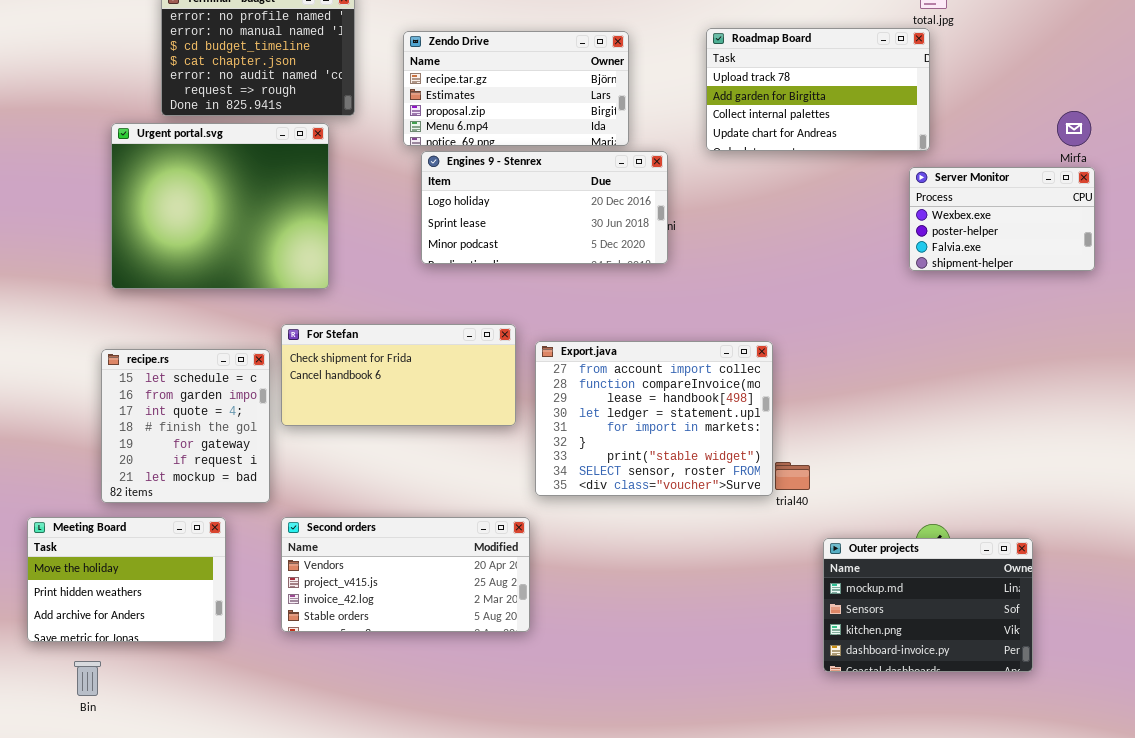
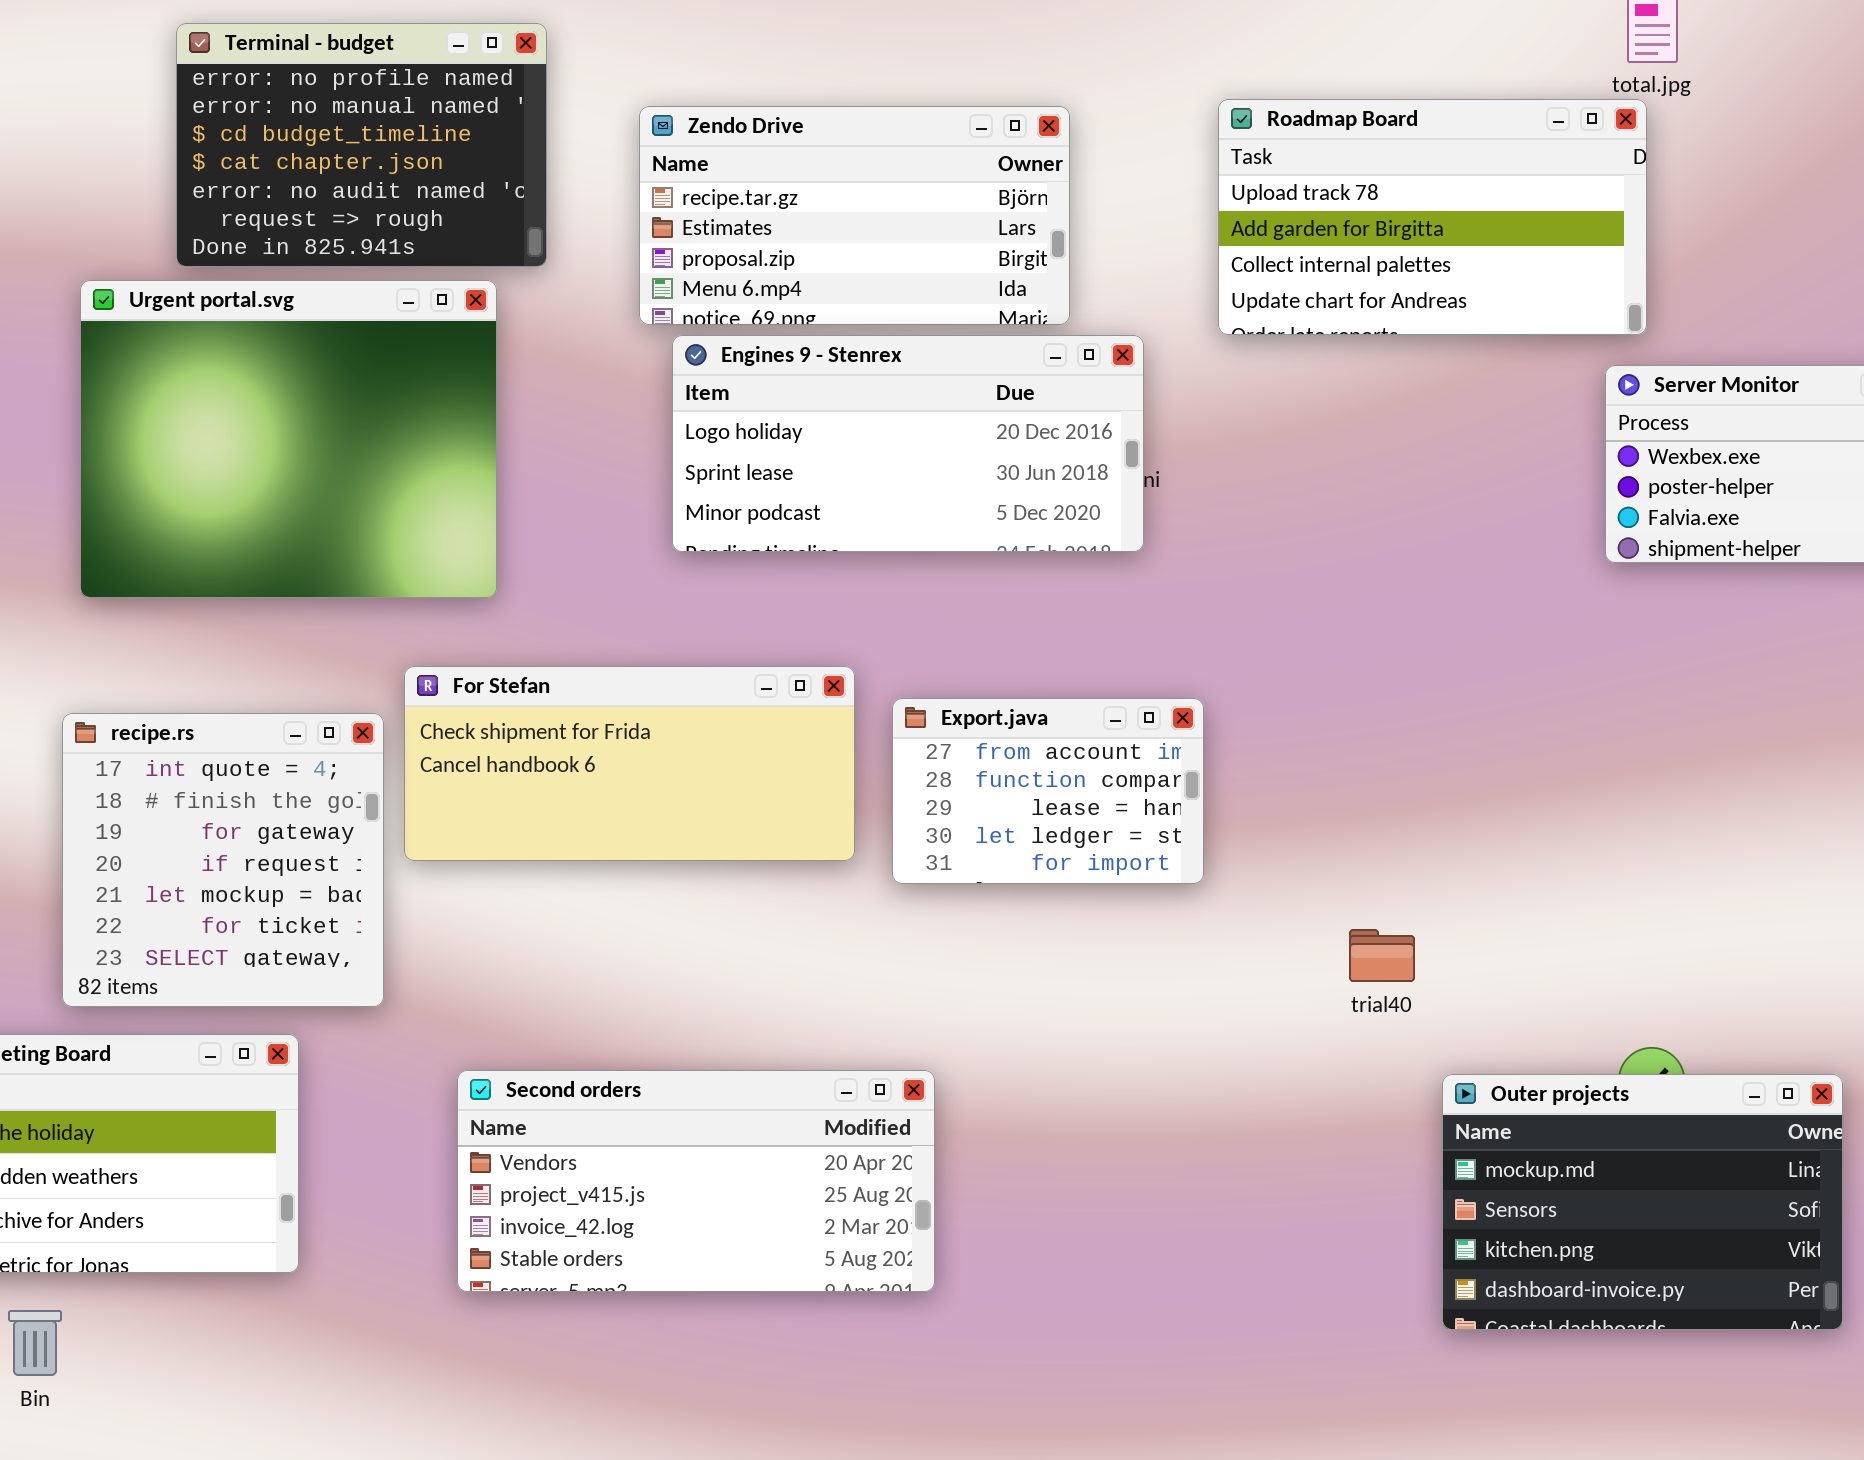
Export.java: [535,341,773,496] -> [892,698,1204,884], resized
recipe.rs: [101,349,270,503] -> [62,713,384,1007], scrolled down 2 rows
Second orders: [281,517,530,632] -> [457,1070,935,1292], moved

